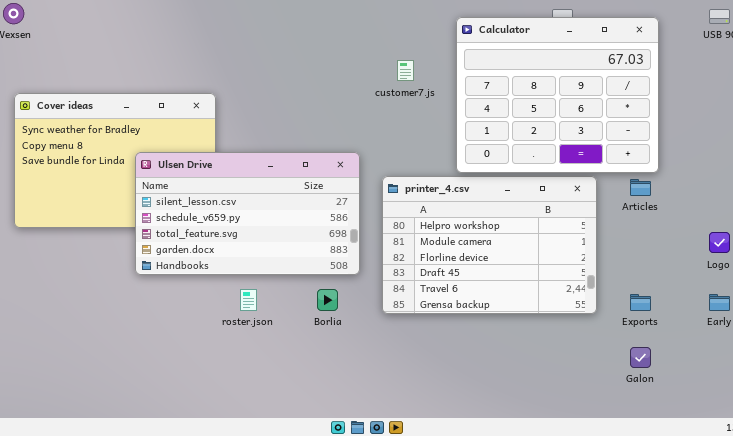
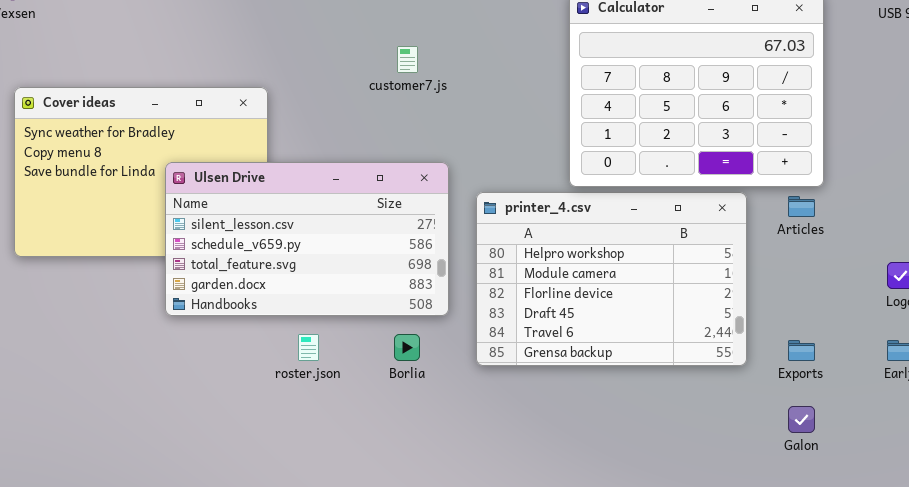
customer7.js: [397,60,414,81] -> [397,46,418,73], moved

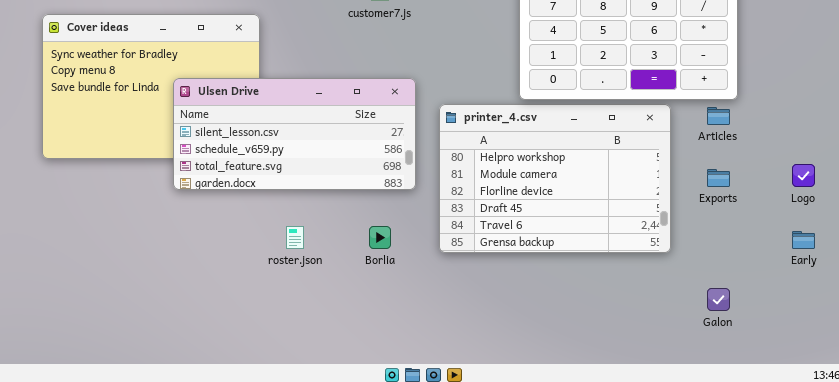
Ulsen Drive: [165,162,449,316] -> [173,78,416,190], resized
Exports: [788,340,815,361] -> [707,169,730,187], moved

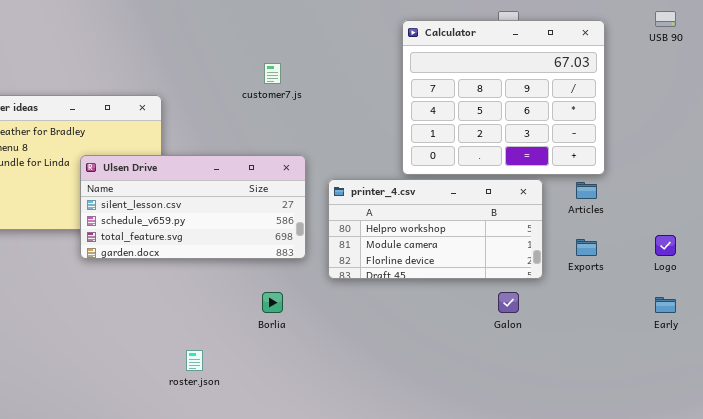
printer_4.csv: [439,104,671,253] -> [328,179,543,279], resized
roster.json: [286,226,304,249] -> [186,350,203,371], moved
Galon: [707,288,730,311] -> [498,292,519,313], moved

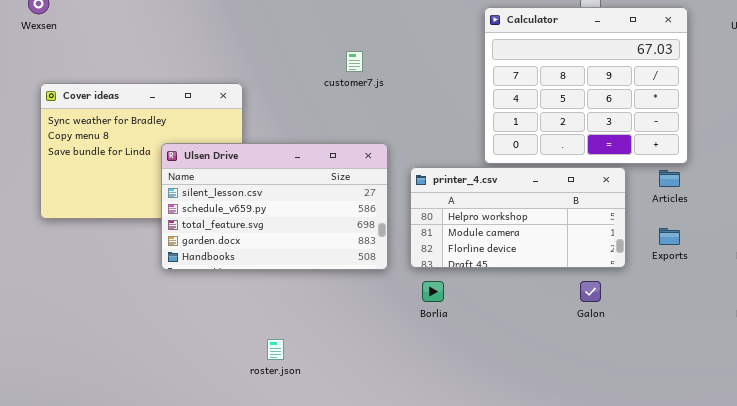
Ulsen Drive: [80,155,306,259] -> [161,143,388,270], resized
Borlia: [262,292,283,313] -> [422,281,444,302], moved

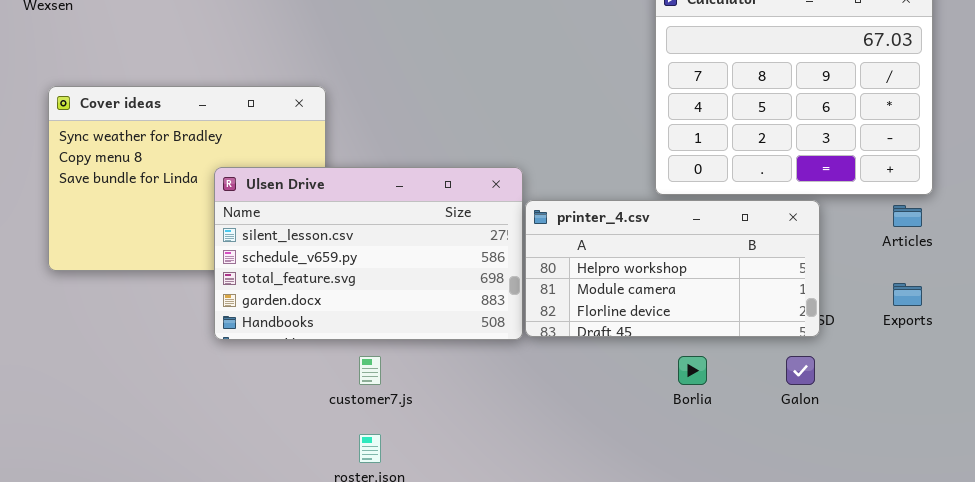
customer7.js: [346,51,363,72] -> [359,356,381,385], moved
printer_4.csv: [410,167,626,268] -> [525,200,820,337], moved
Borlia: [422,281,444,302] -> [678,356,707,385], moved

